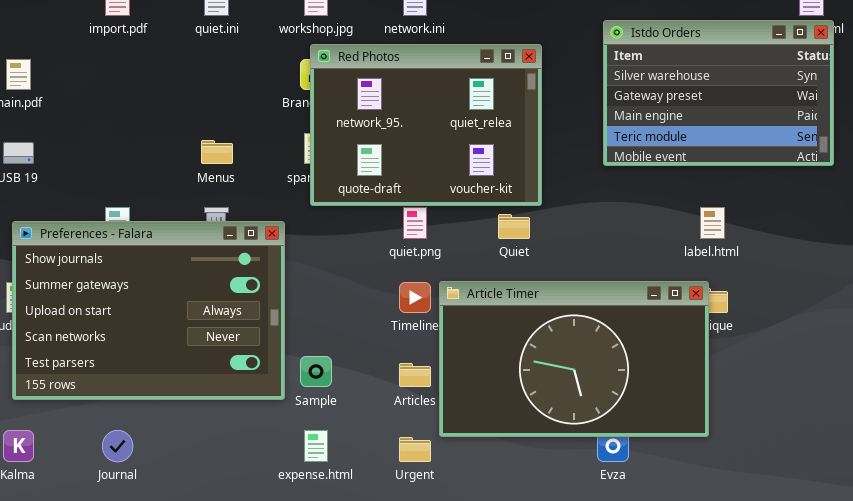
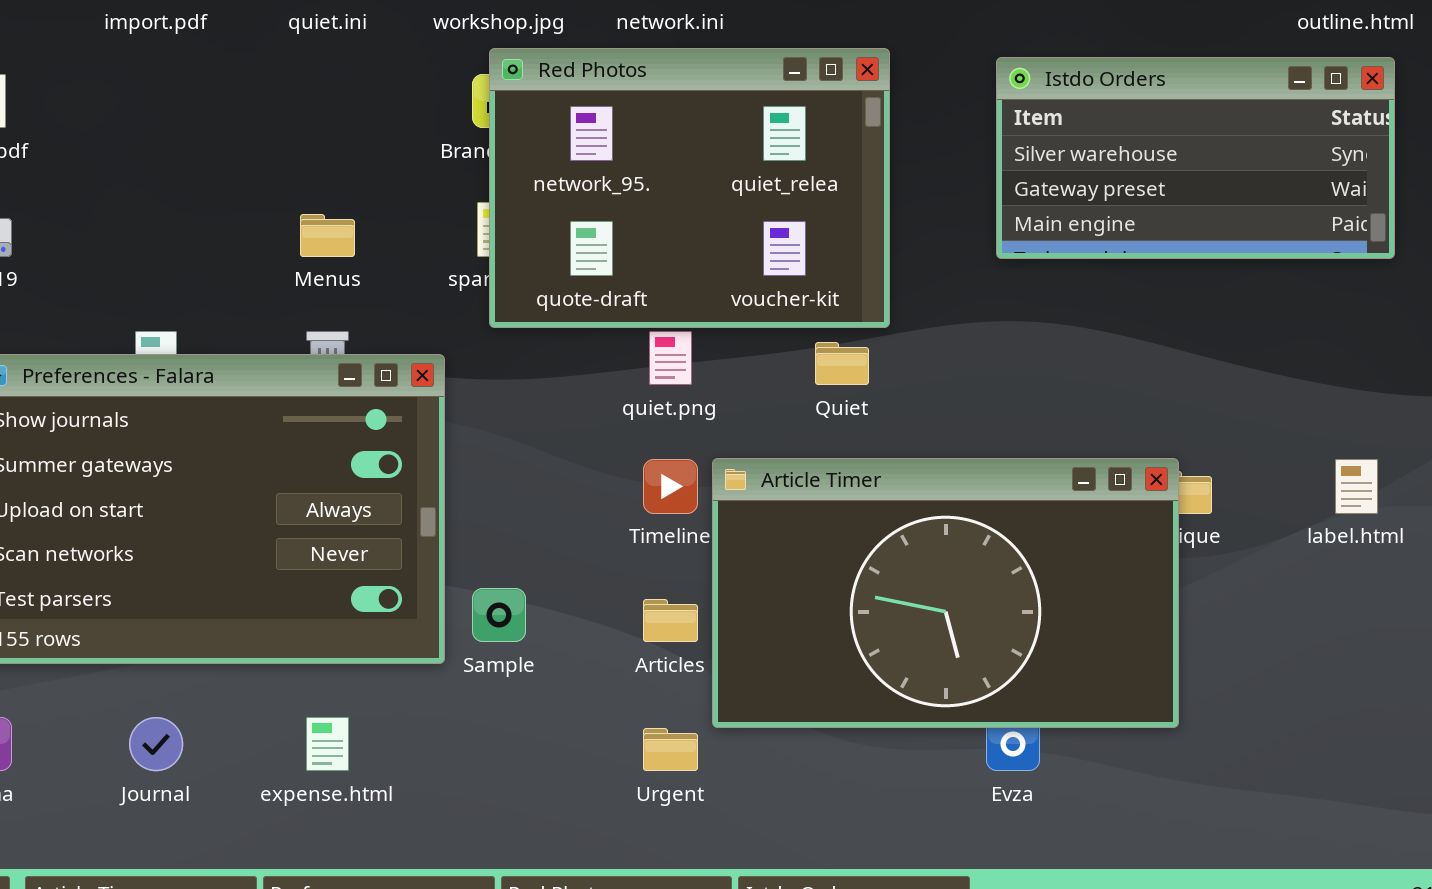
Istdo Orders: [603,20,834,166] -> [996,57,1395,259], resized
label.html: [700,207,725,239] -> [1335,459,1378,514], moved
expense.html: [304,430,328,462] -> [306,717,349,771], moved

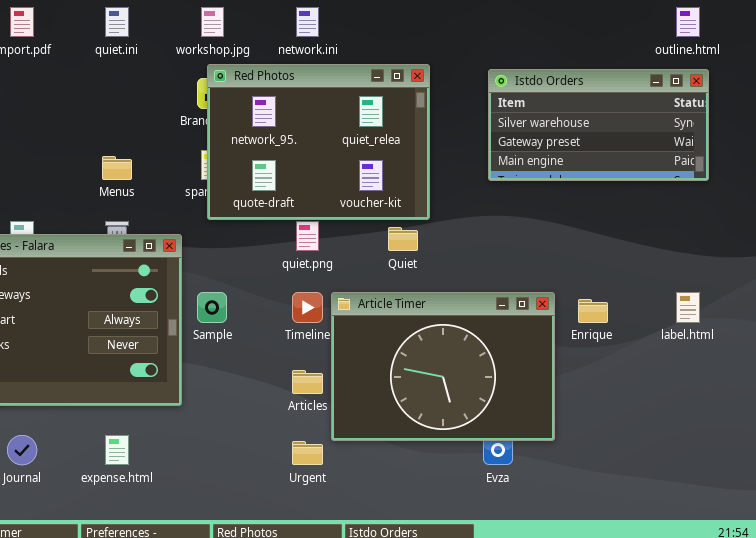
Article Timer: [712,458,1179,728] -> [331,292,555,441], resized
Sample: [472,588,526,642] -> [197,292,227,323], moved

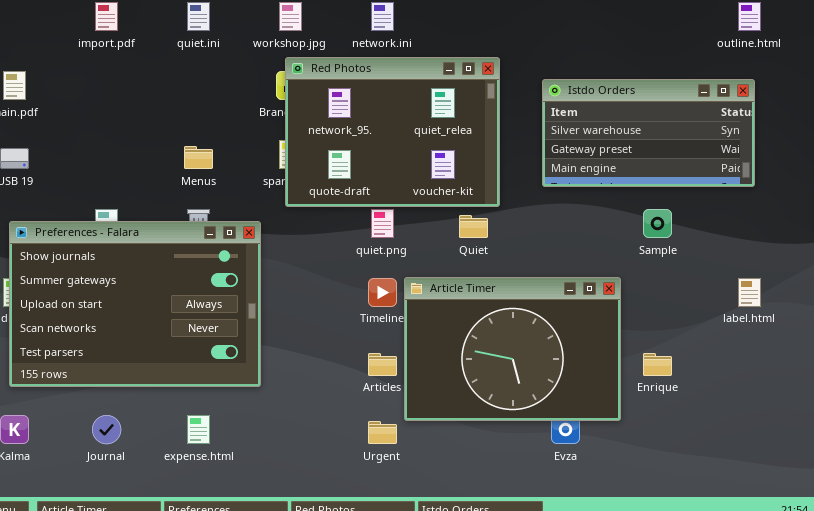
Istdo Orders: [488,69,709,181] -> [542,79,755,187], moved
Sample: [197,292,227,323] -> [643,209,672,238], moved
Enrique: [578,299,608,323] -> [643,353,672,376], moved

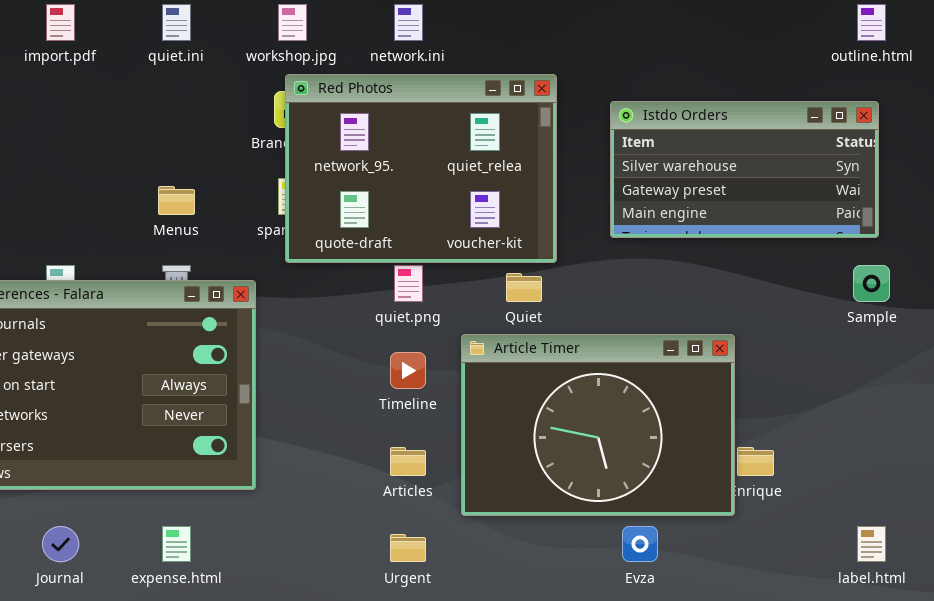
Sample: [643,209,672,238] -> [853,265,890,302], moved
Article Timer: [404,277,621,421] -> [461,334,735,516], moved
label.html: [738,278,761,307] -> [857,526,886,562], moved

